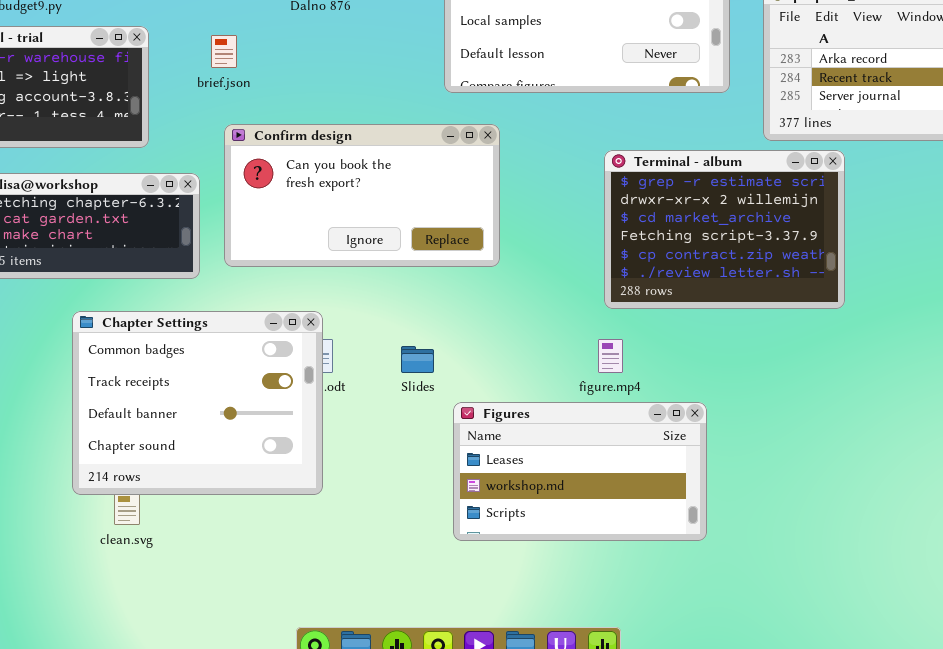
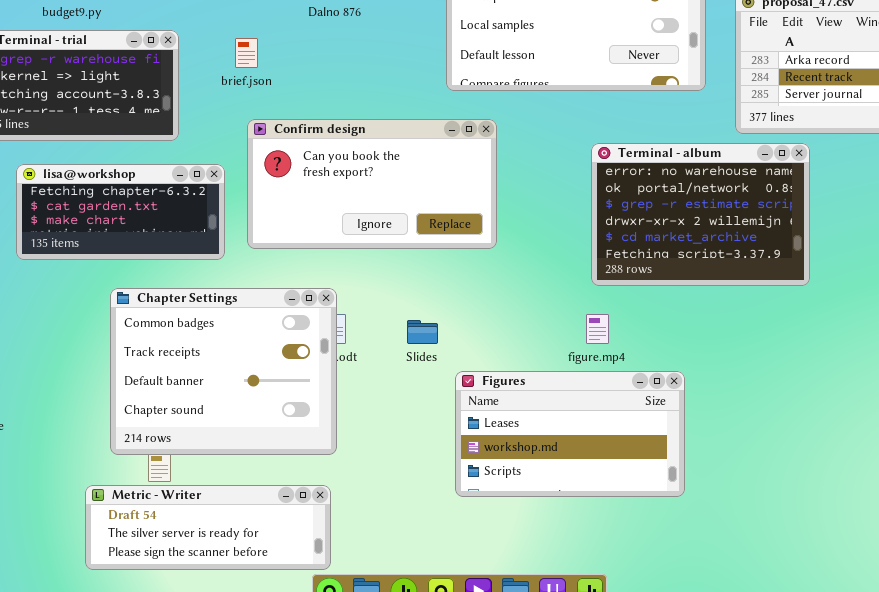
Terminal - album: [604,150,845,309] -> [591,143,810,286], scrolled up 2 rows
Metric - Writer: none -> [85,485,331,570], opened

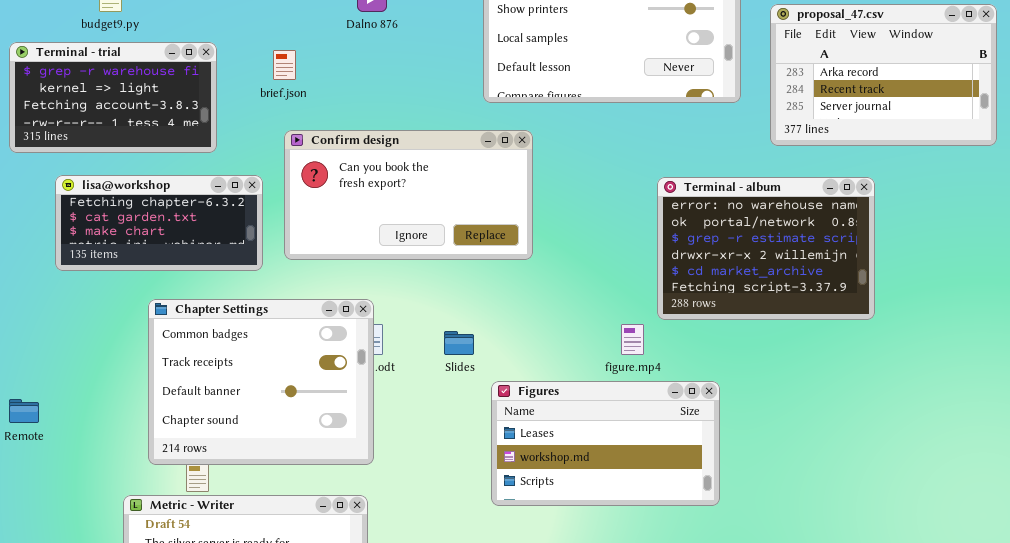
Terminal - album: [591,143,810,286] -> [657,177,875,320], moved

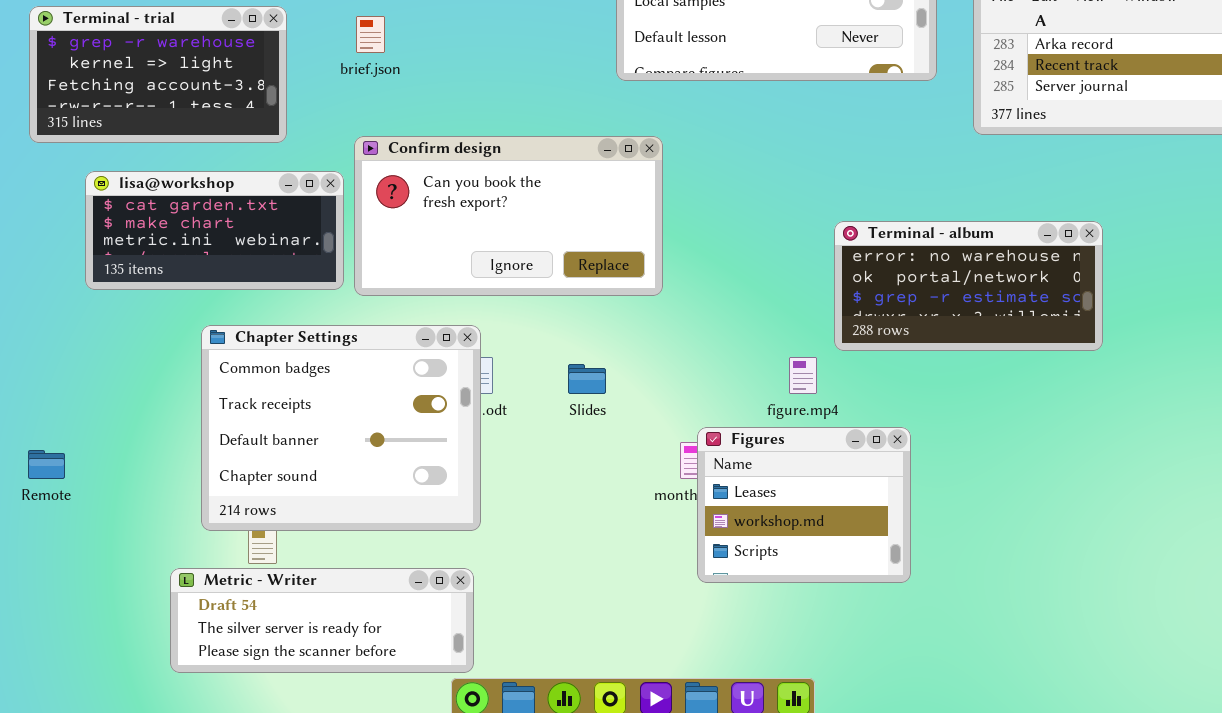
Confirm design: [284,130,533,260] -> [354,136,663,296], moved
lisa@workshop: [55,175,263,271] -> [85,171,344,290], scrolled down 1 row
Terminal - album: [657,177,875,320] -> [834,221,1103,351], resized
Figures: [491,381,720,506] -> [697,427,911,583], resized

